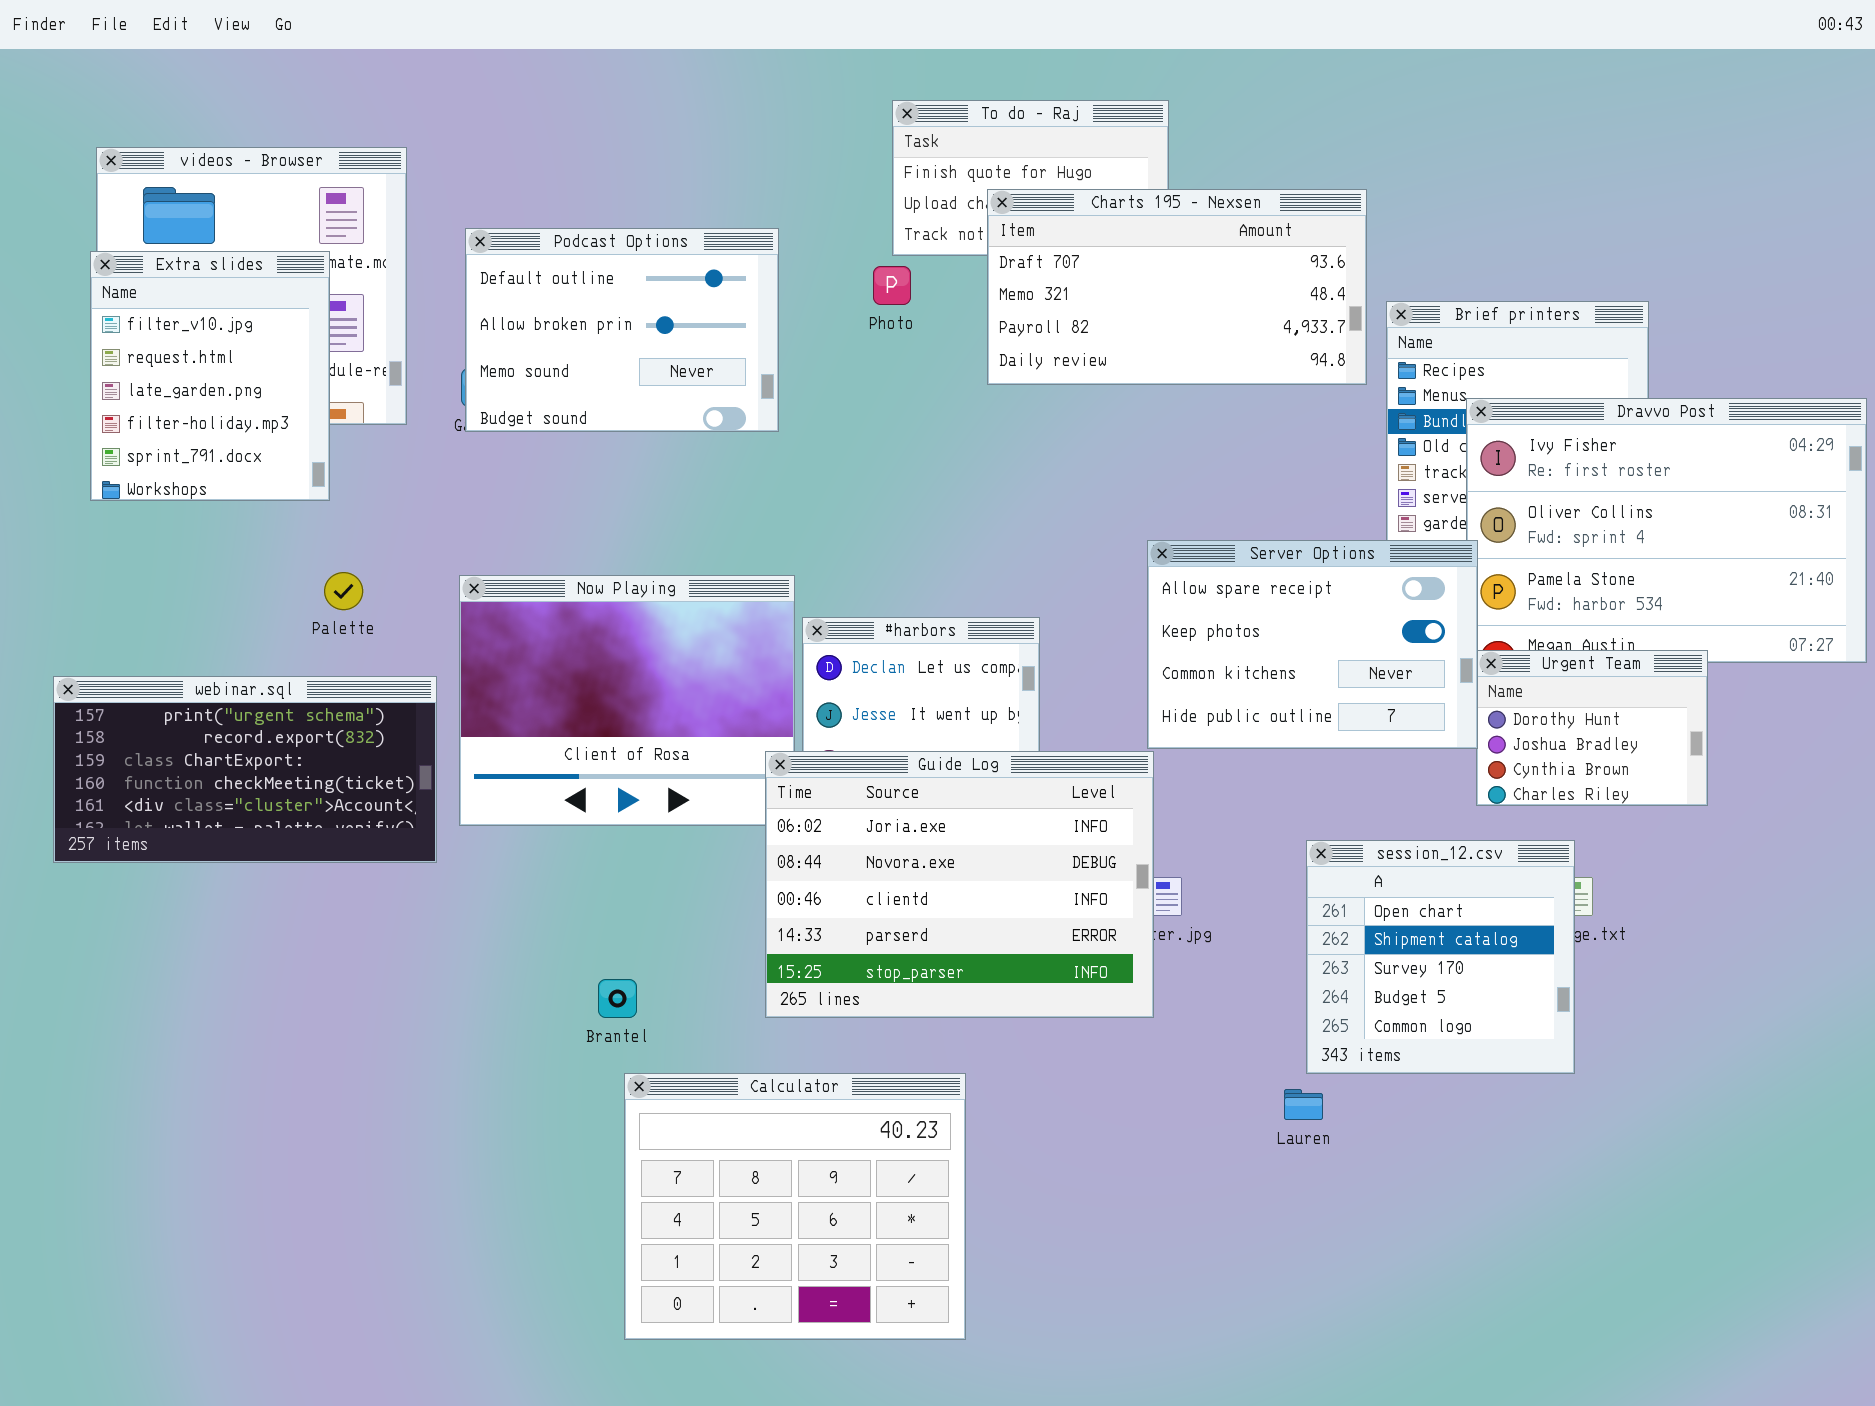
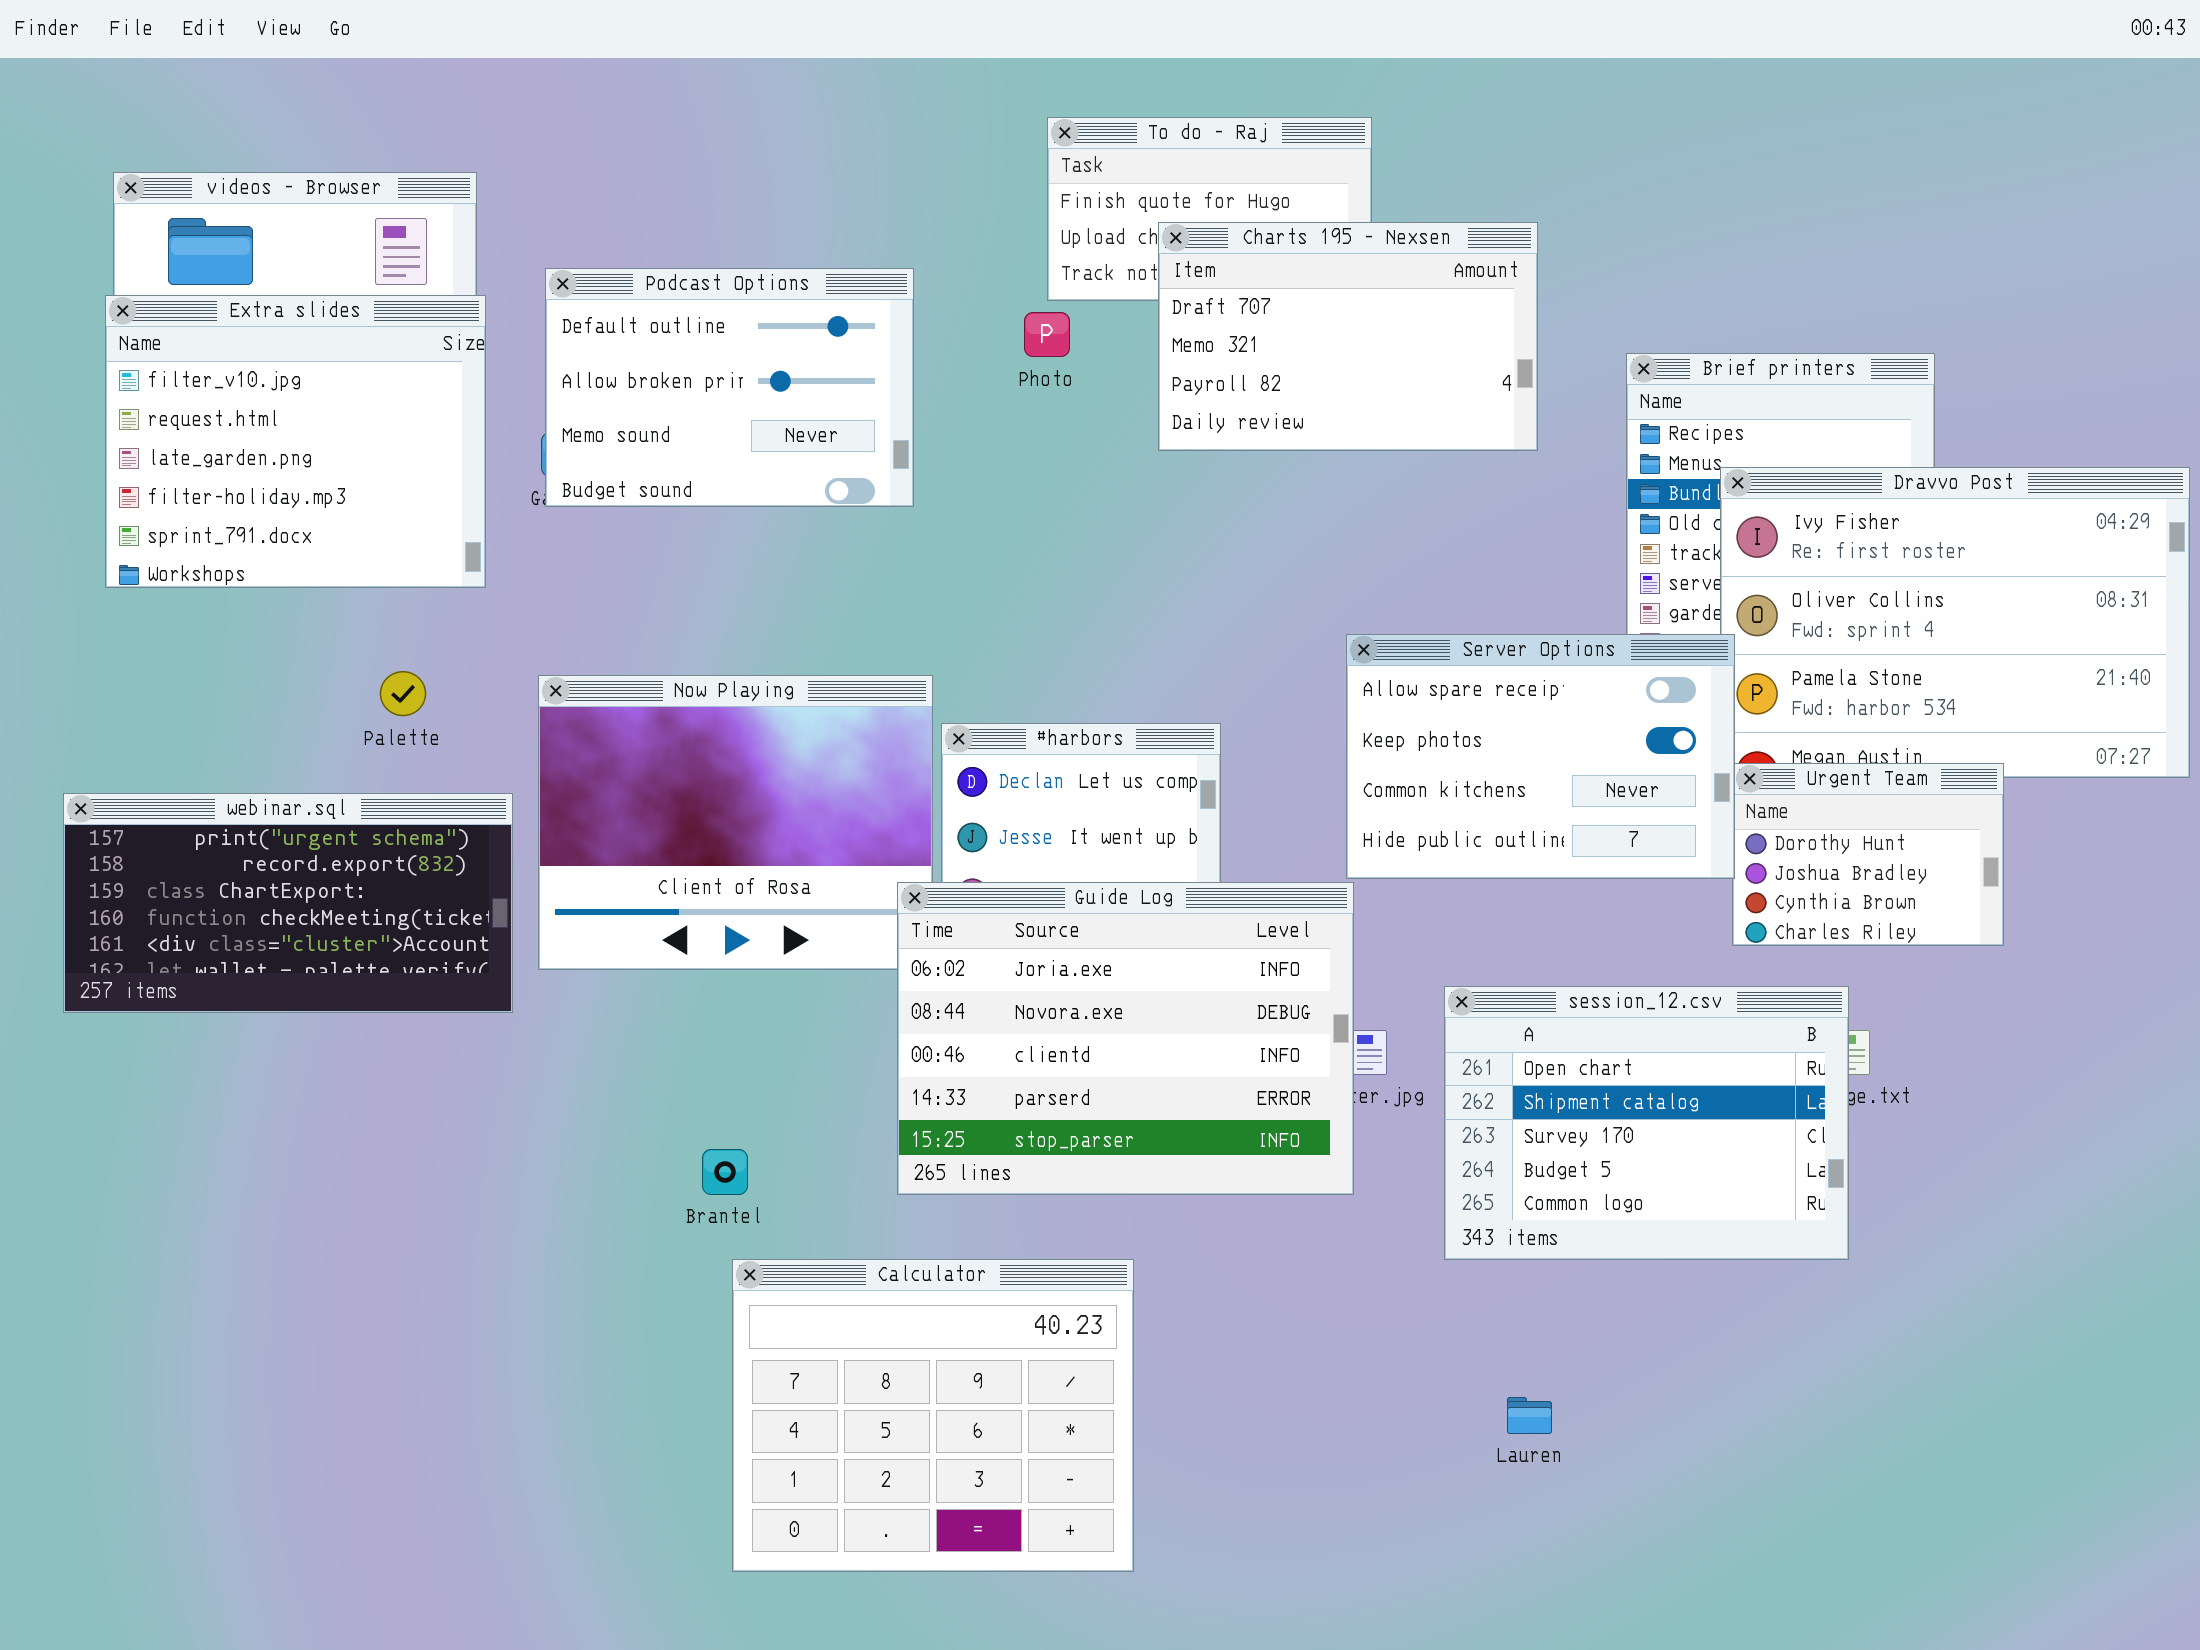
Charts 195 - Nexsen: [987,189,1367,385] -> [1158,222,1538,451], resized
Extra slides: [90,251,330,501] -> [105,295,486,588], resized
session_12.csv: [1306,840,1575,1074] -> [1444,986,1849,1260], resized
Lauren: [1284,1089,1323,1120] -> [1507,1397,1552,1434], moved

